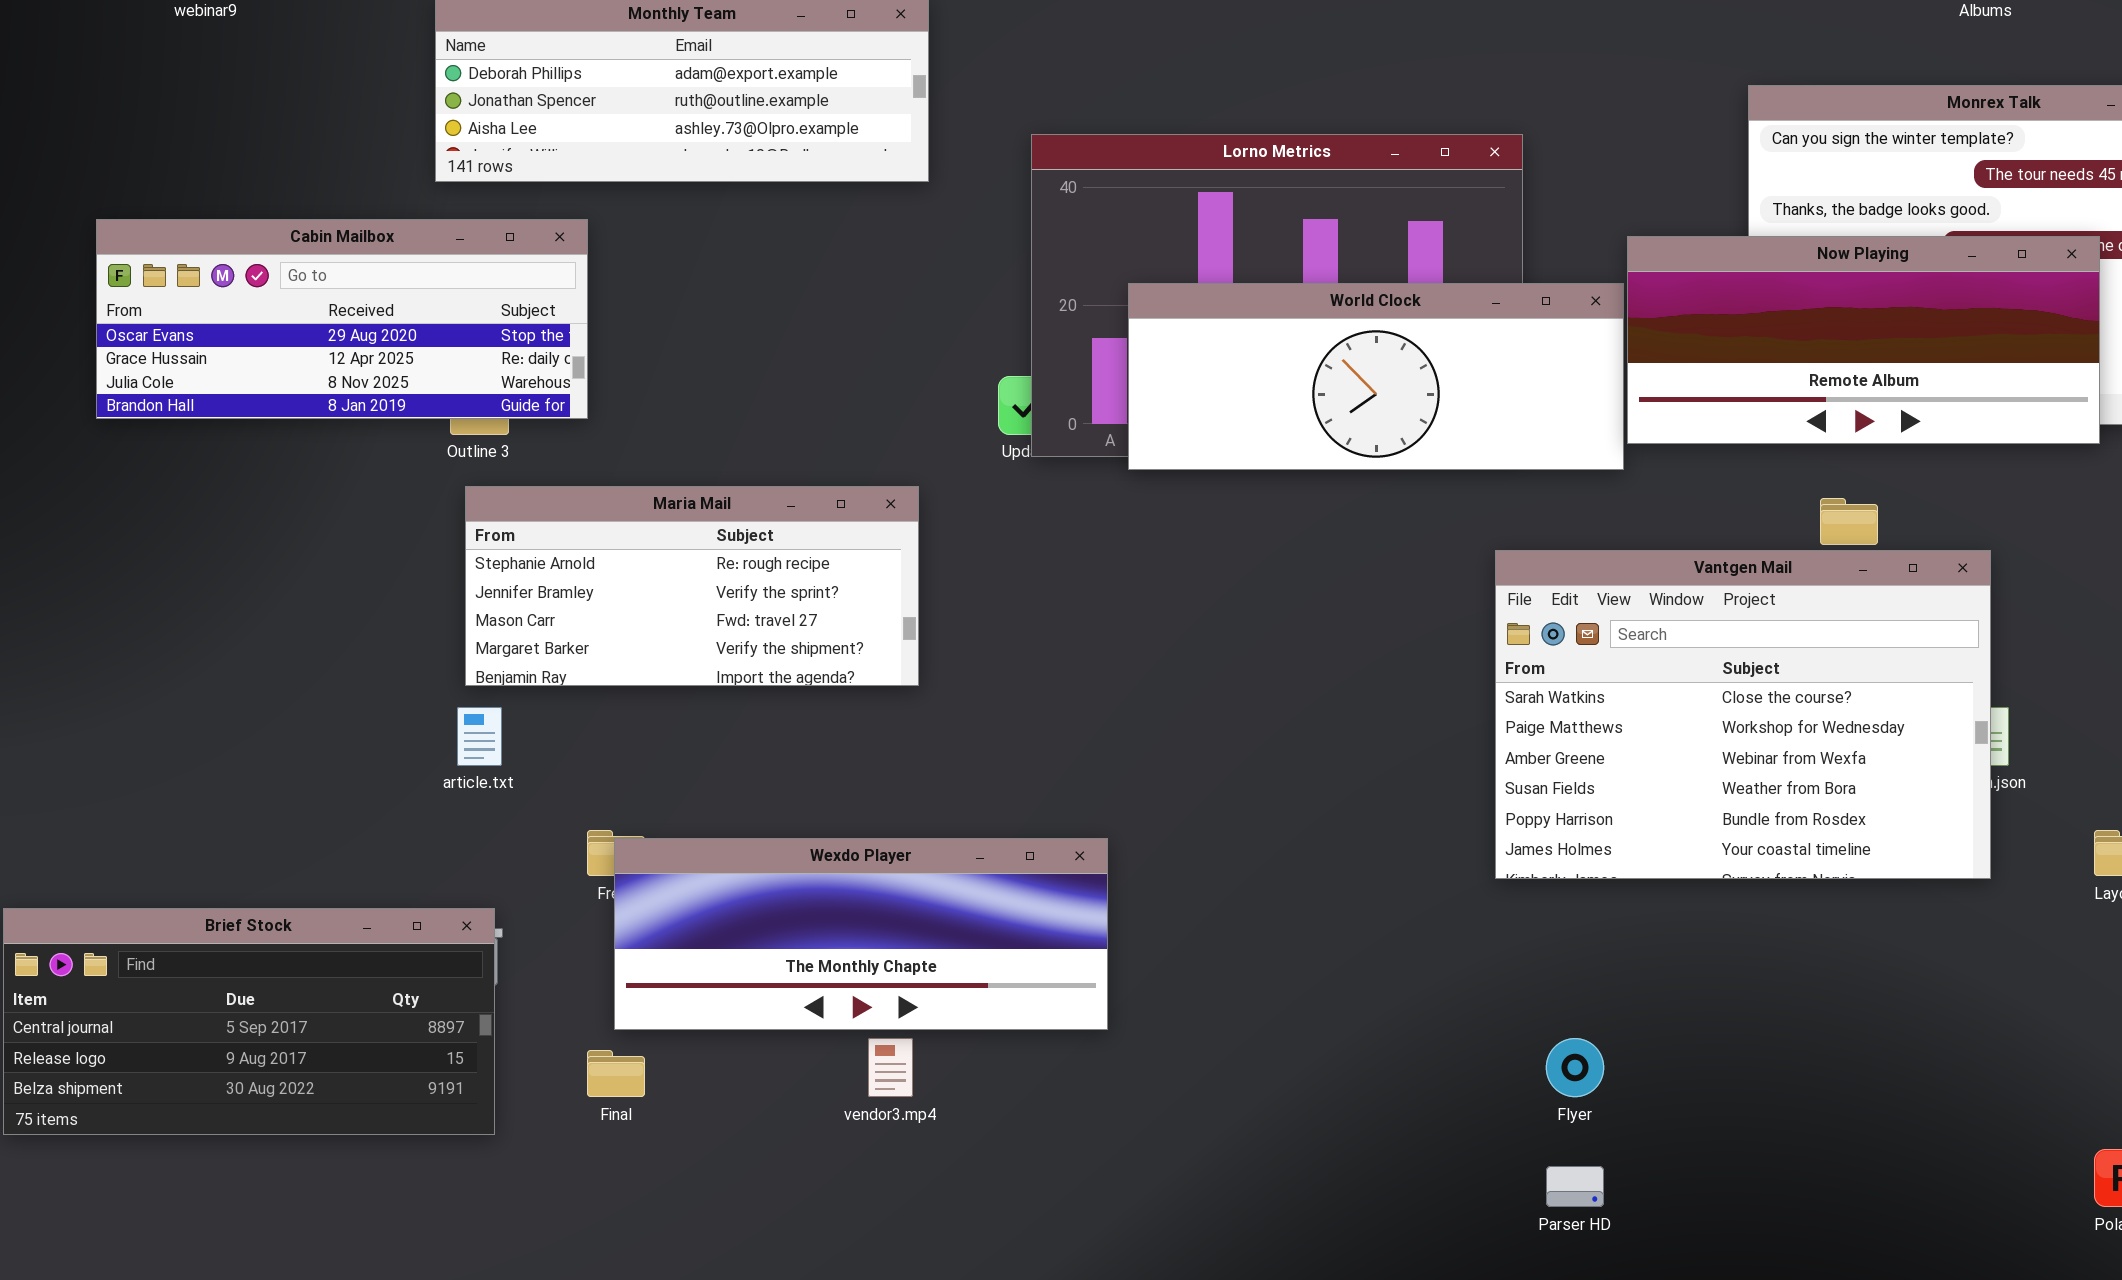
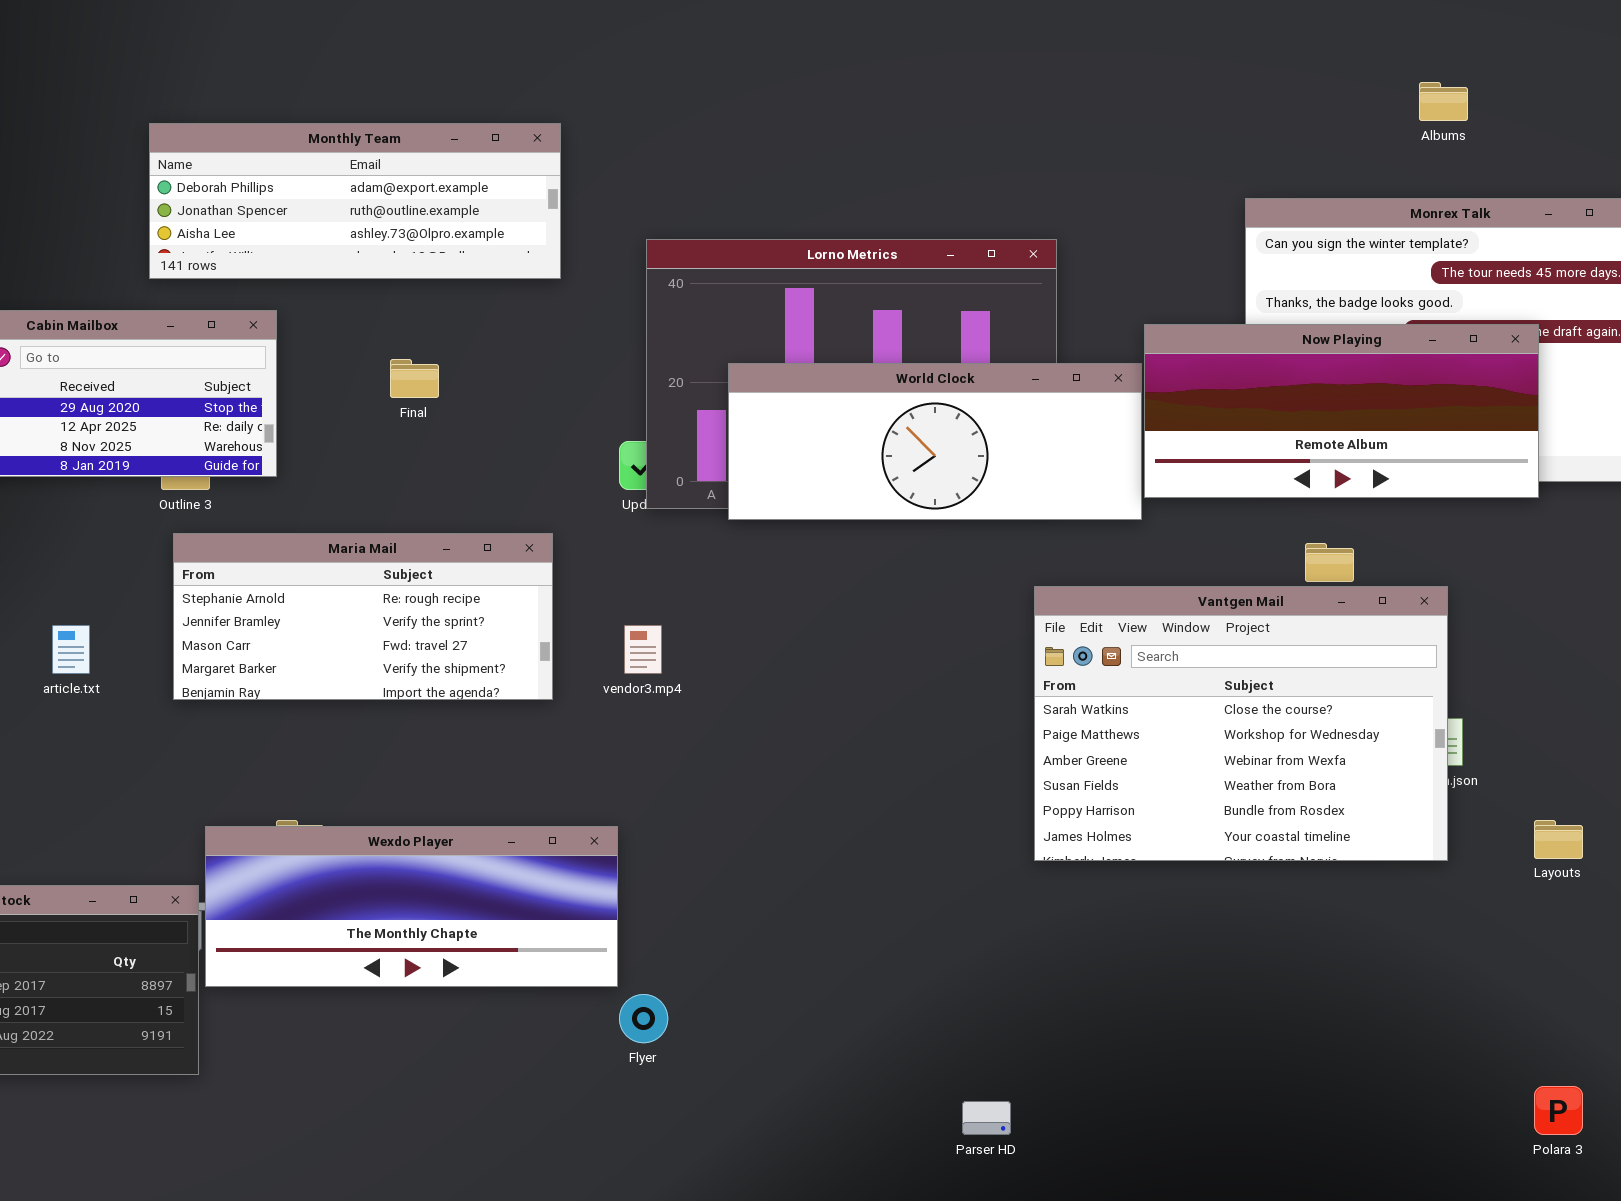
article.txt: [457,707,502,766] -> [52,625,90,674], moved
Wexdo Player: [614,838,1108,1030] -> [205,826,618,987], moved
vendor3.mp4: [868,1038,913,1097] -> [624,625,662,674], moved
Flyer: [1546,1038,1604,1097] -> [619,994,668,1043], moved
Final: [587,1050,645,1097] -> [390,359,439,398], moved
Parser HD: [1546,1166,1604,1207] -> [962,1101,1011,1135], moved

